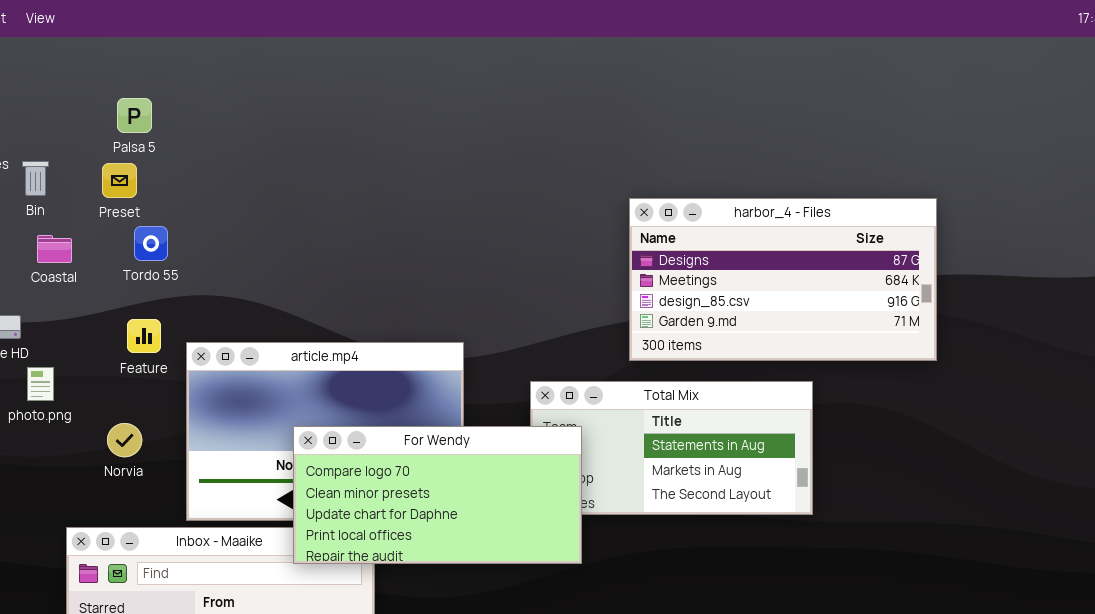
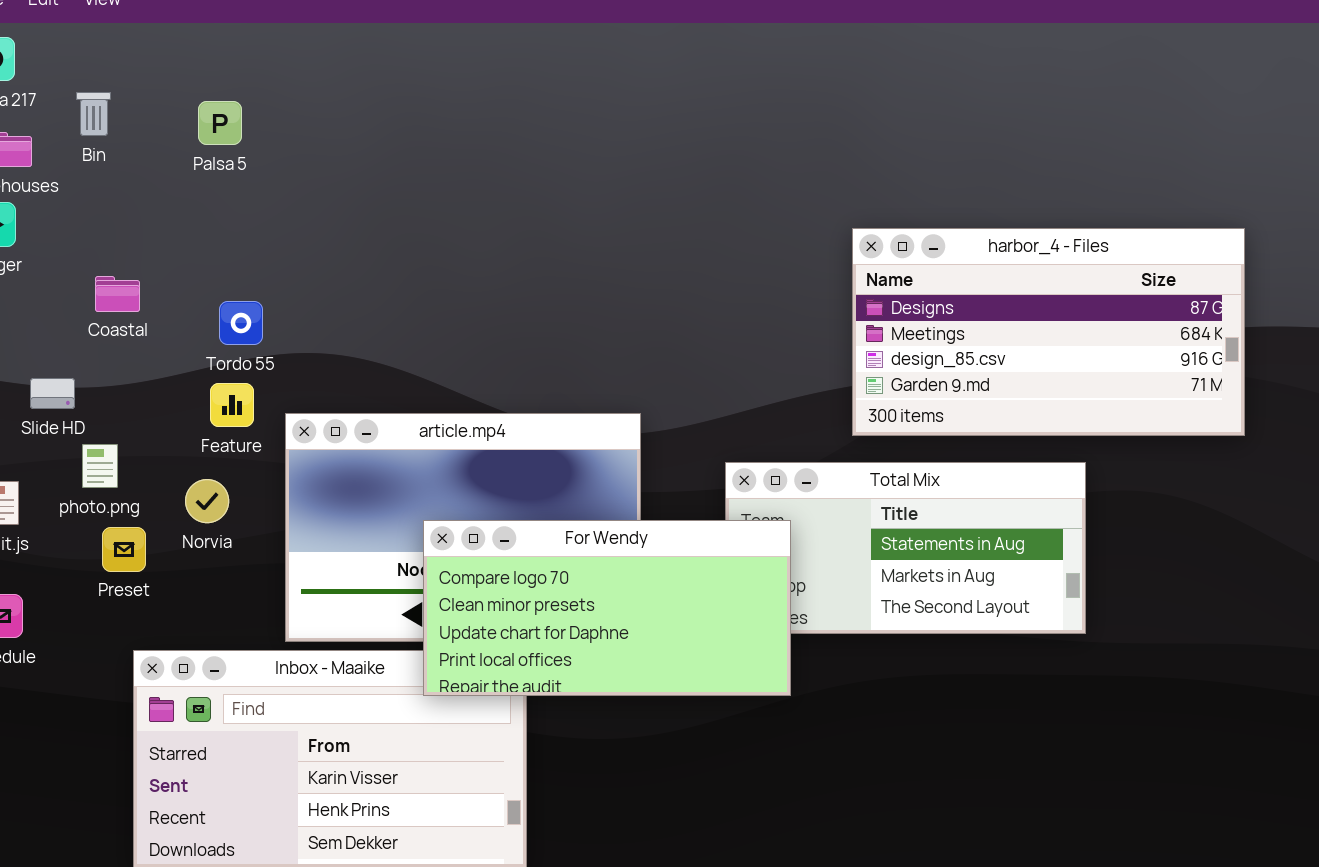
Bin: [22,161,49,196] -> [76,92,111,136], moved
Preset: [102,163,137,198] -> [102,527,146,572], moved
Tordo 55: [134,226,168,261] -> [219,301,263,345], moved
Norvia: [107,423,142,457] -> [185,479,229,523], moved

